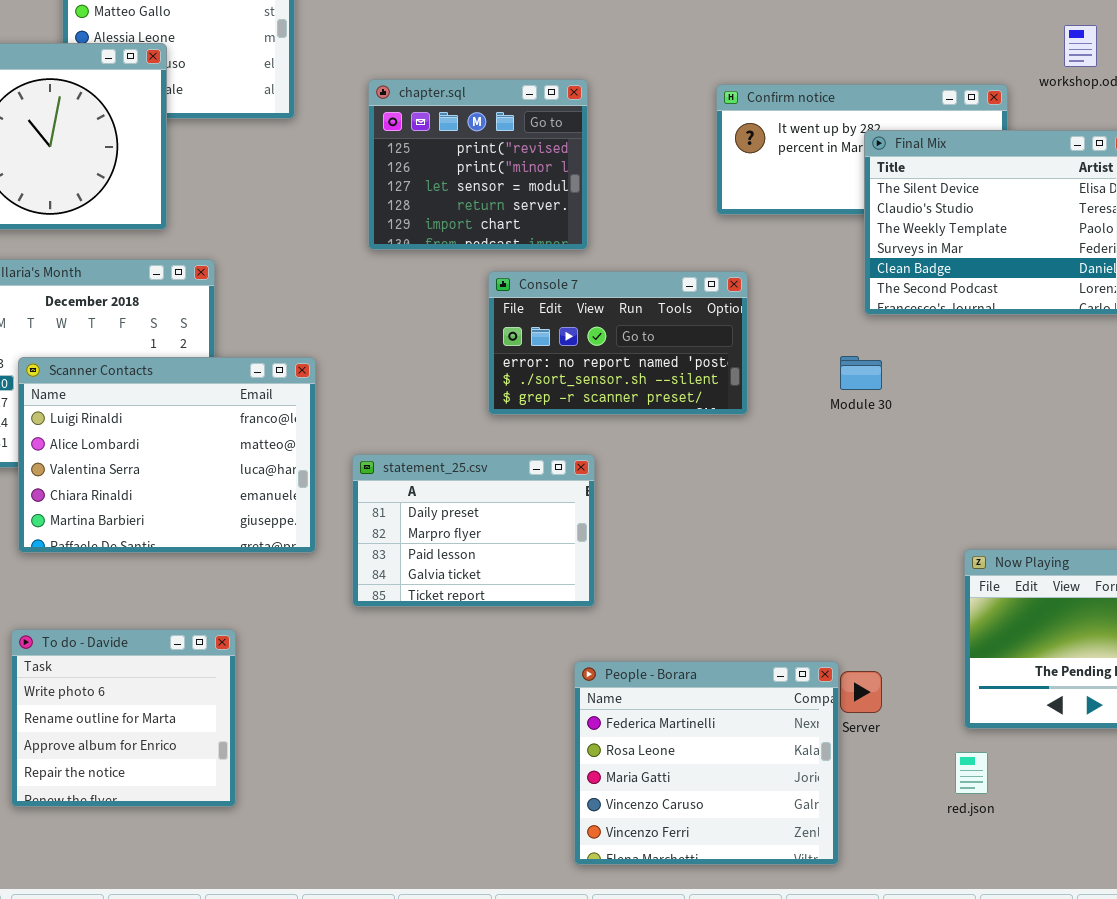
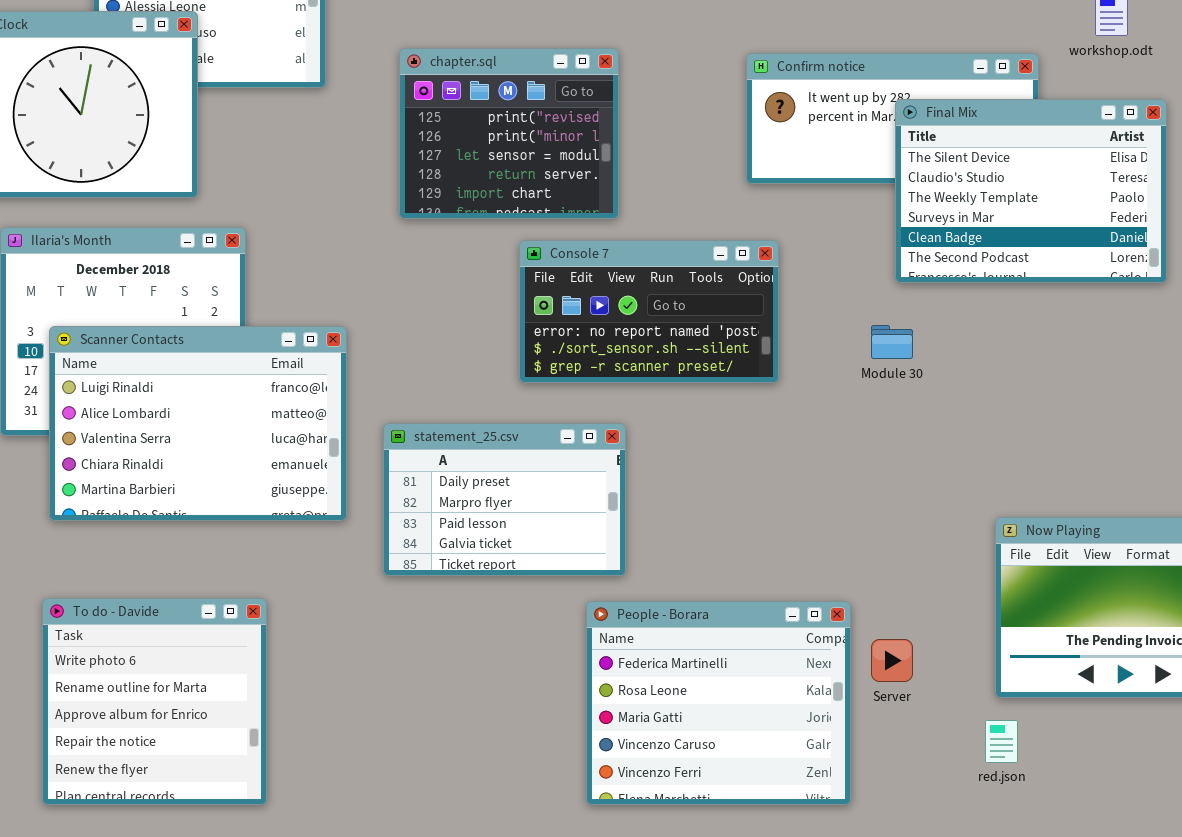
To do - Davide: [11,629,236,807] -> [42,598,267,805], resized
People - Borara: [574,661,839,865] -> [586,601,851,805], moved

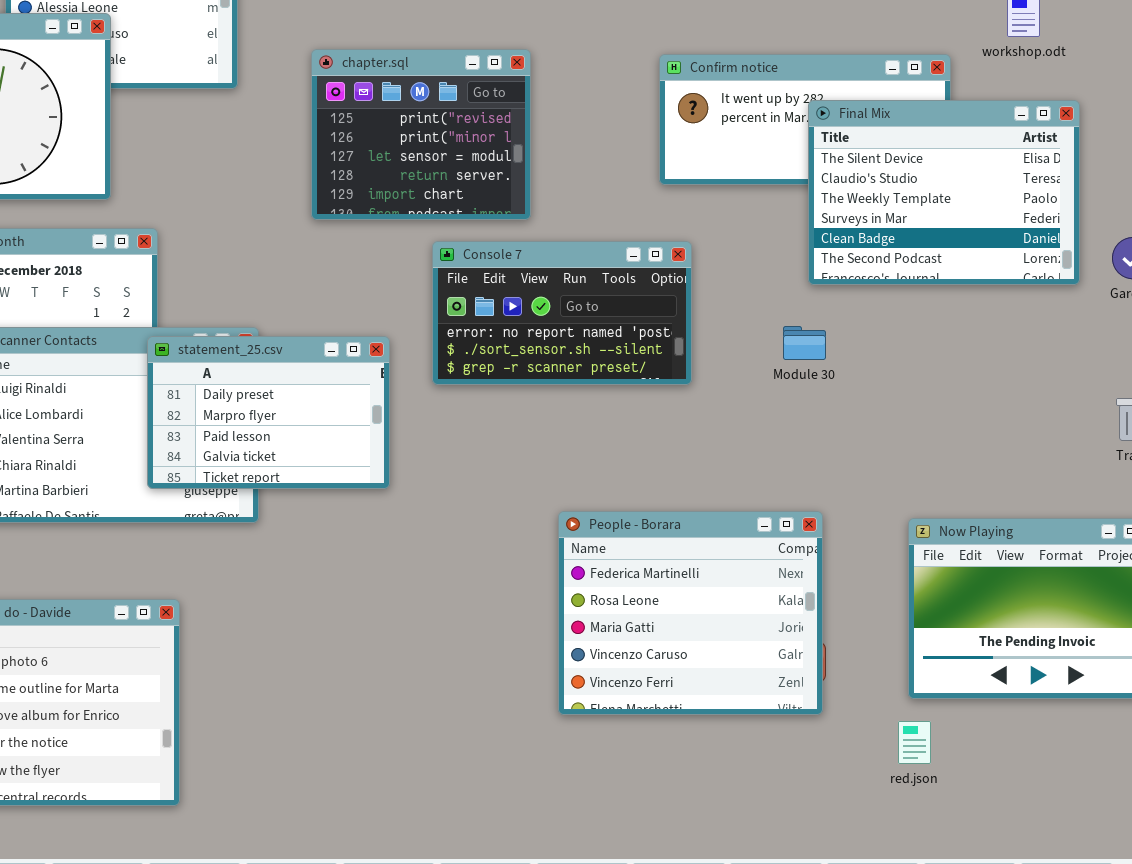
statement_25.csv: [383,423,626,576] -> [147,336,390,489], moved
People - Borara: [586,601,851,805] -> [558,511,823,715], moved

